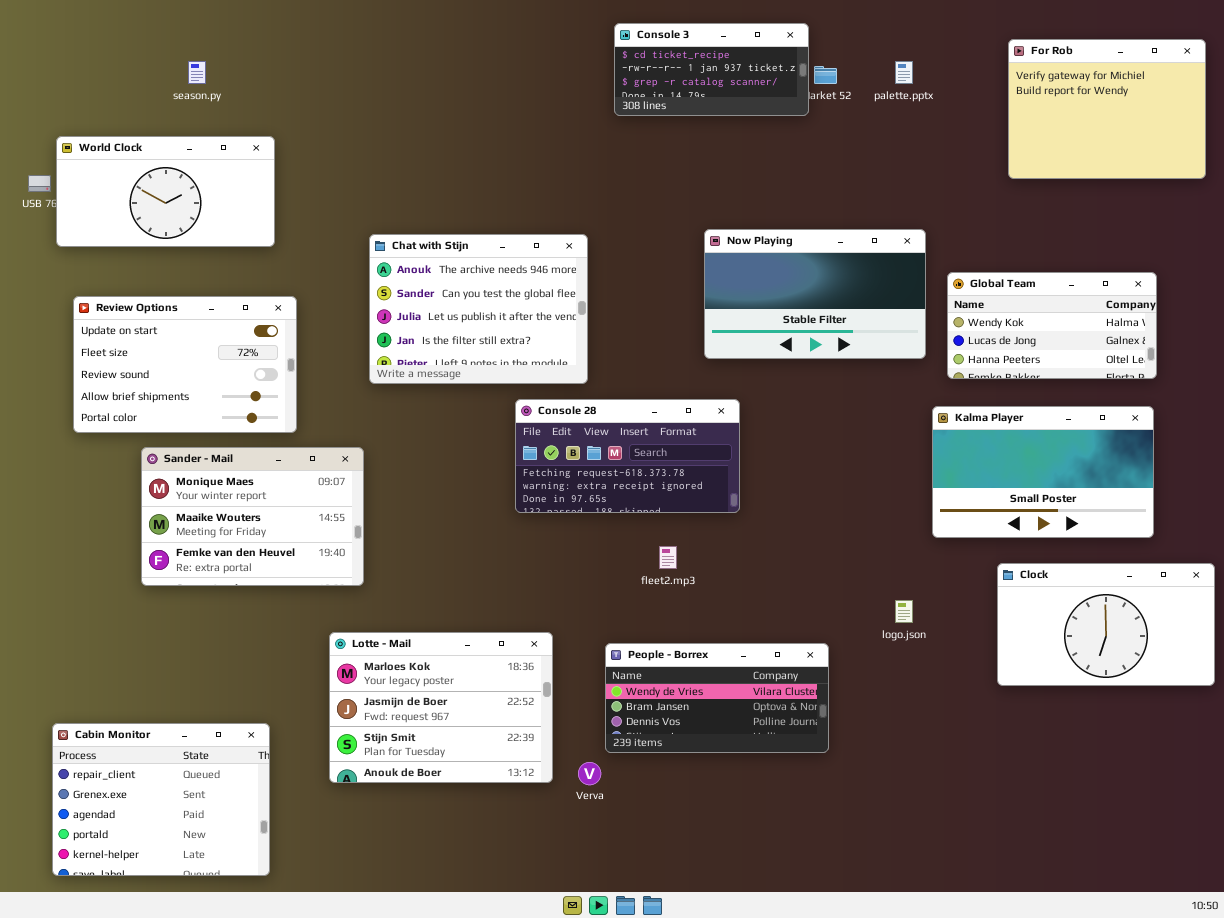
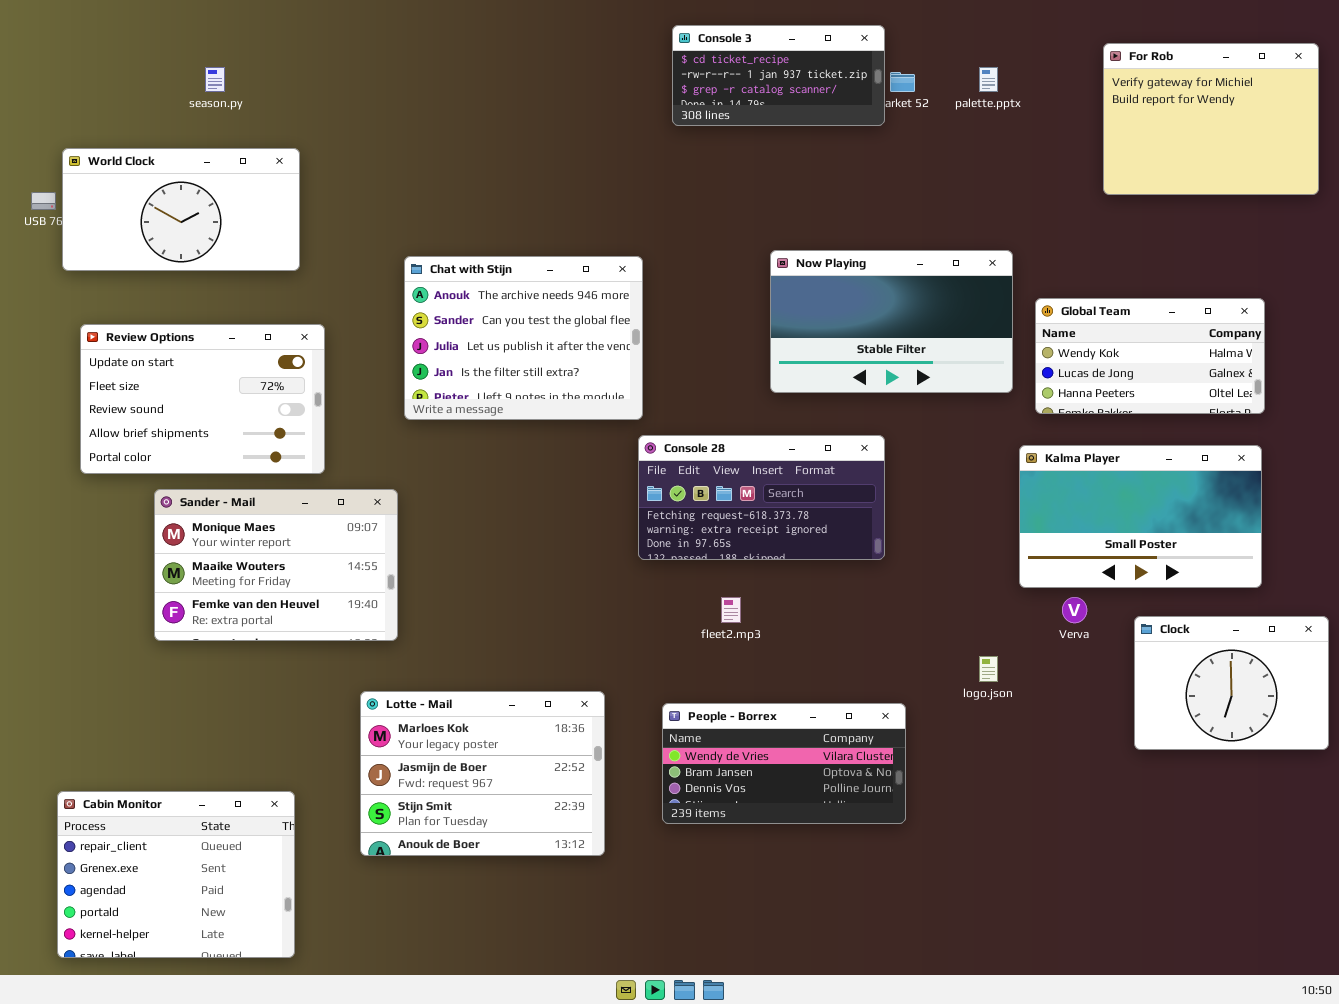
Console 28: [515,399,740,513] -> [638,435,885,560], moved
Clock: [997,563,1215,686] -> [1134,616,1329,750], resized
Verva: [578,762,601,785] -> [1062,597,1087,623], moved

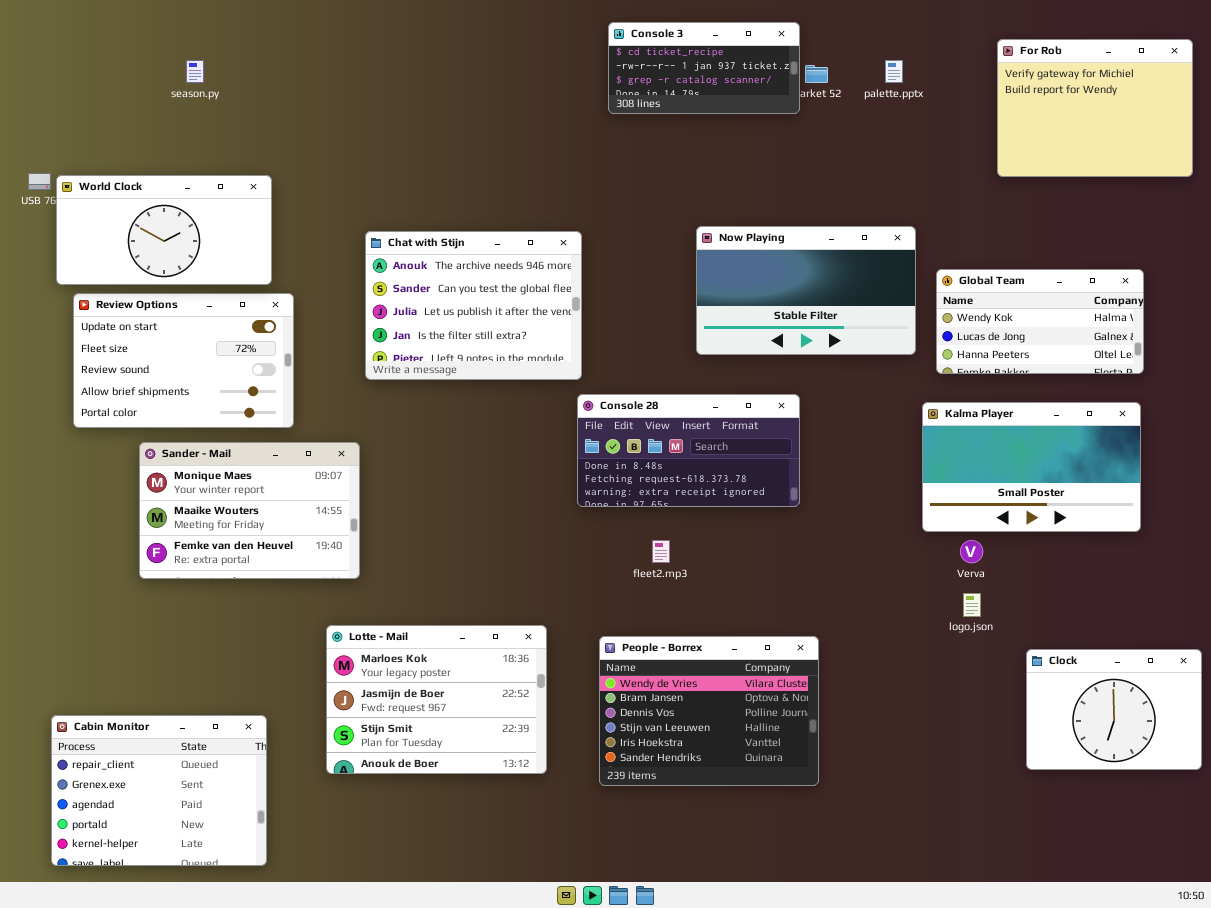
World Clock: [62,148,300,271] -> [56,175,272,285], moved
Console 28: [638,435,885,560] -> [577,394,800,507], scrolled up 1 row
Clock: [1134,616,1329,750] -> [1026,649,1202,770], moved
logo.json: [979,656,998,682] -> [963,593,981,617], moved
People - Borrex: [662,703,906,824] -> [599,636,819,786], resized

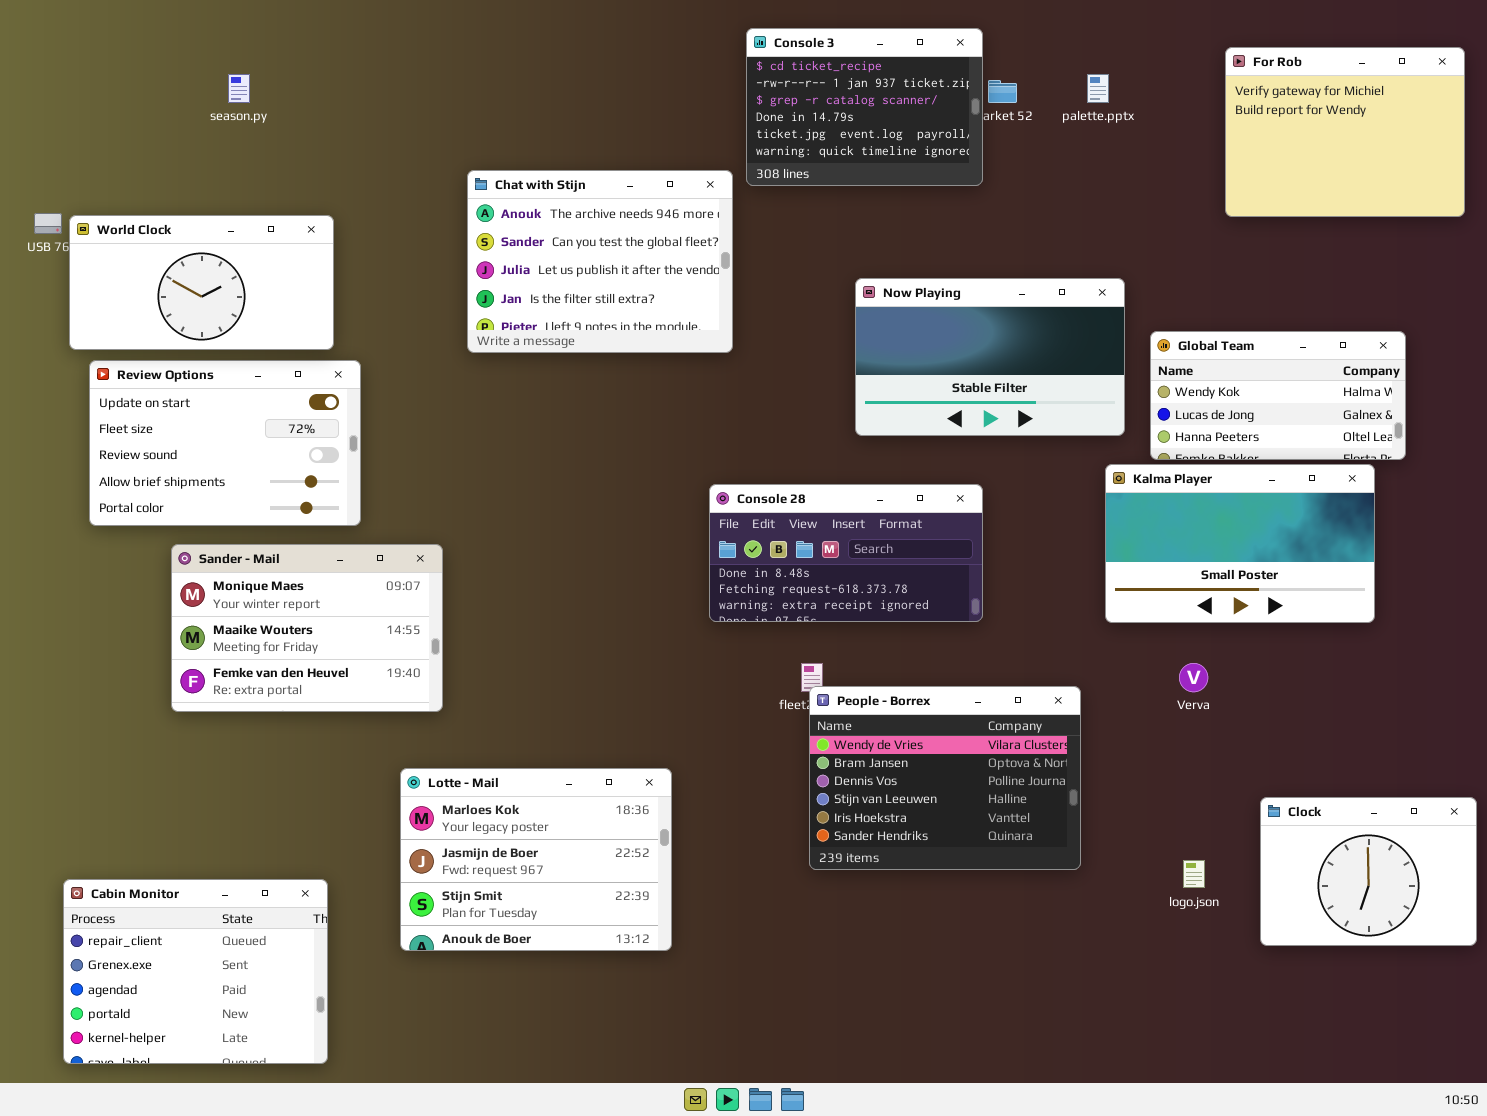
Console 3: [608,22,800,114] -> [746,28,983,186], resized
Chat with Stijn: [365,231,582,380] -> [467,170,733,353], moved
Kalma Player: [922,402,1141,532] -> [1105,464,1375,623], moved
logo.json: [963,593,981,617] -> [1183,860,1205,888], moved
People - Borrex: [599,636,819,786] -> [809,686,1081,870], moved

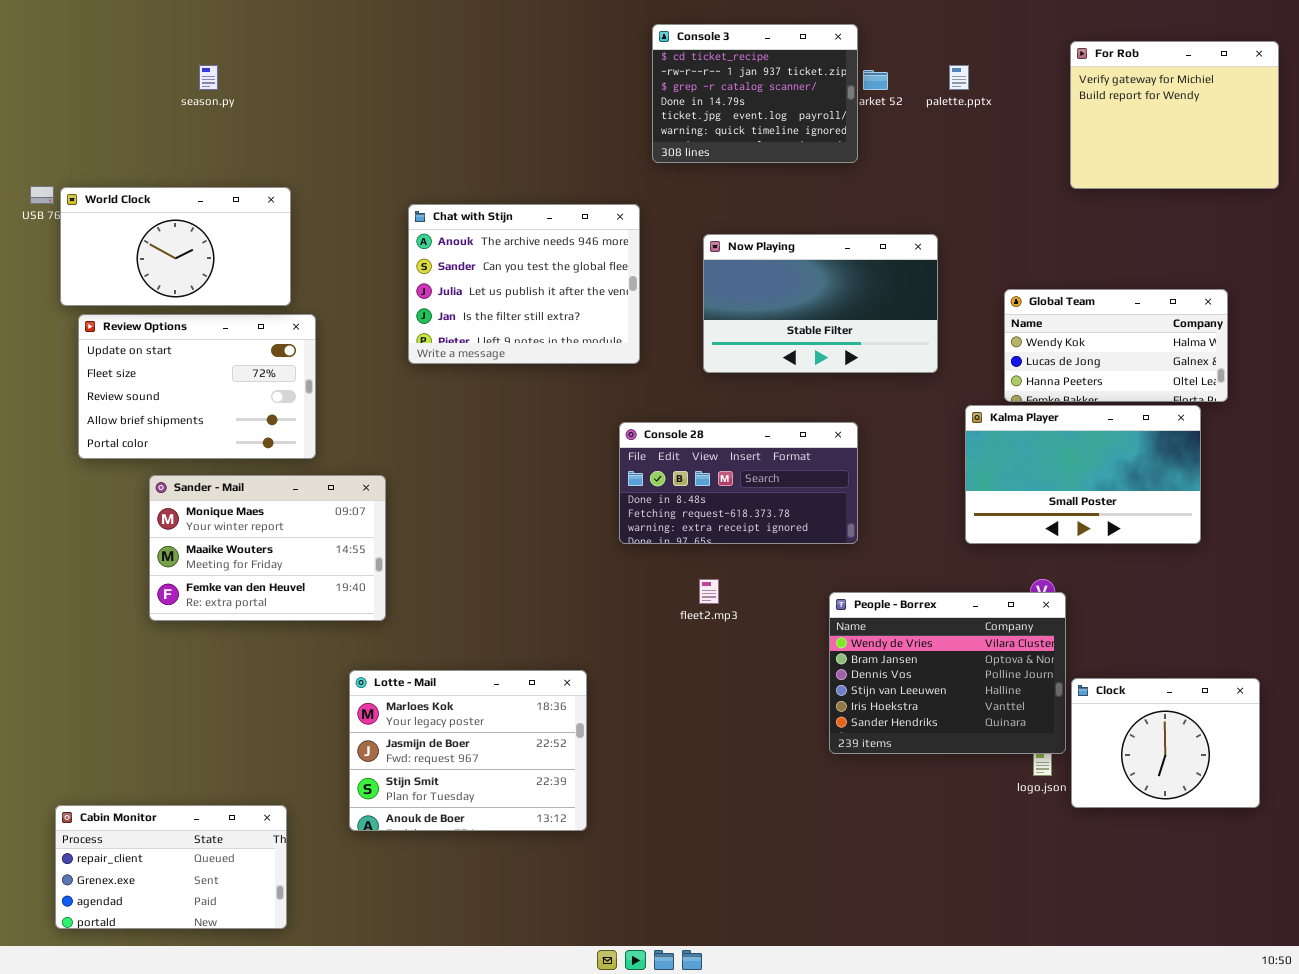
Chat with Stijn: [467,170,733,353] -> [408,204,640,364], moved
Now Playing: [855,278,1125,436] -> [703,234,938,373], moved
People - Borrex: [809,686,1081,870] -> [829,592,1066,754], moved
Clock: [1260,797,1477,946] -> [1071,678,1260,808], moved
Cabin Monitor: [63,879,328,1064] -> [55,805,287,929], resized

